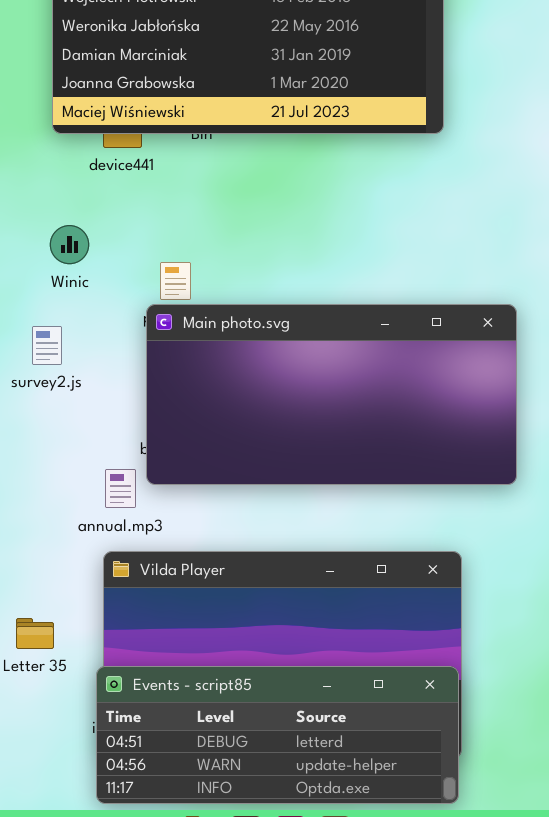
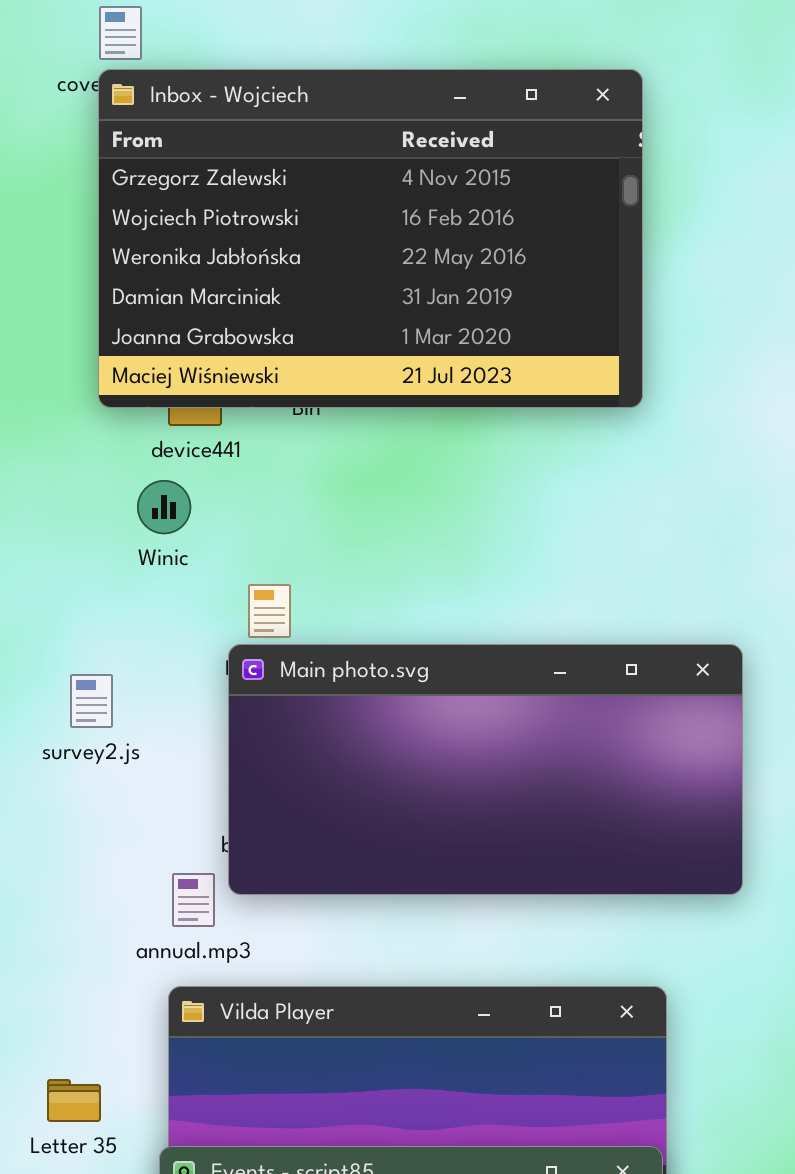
Winic: [50,225,89,264] -> [137,480,191,534], moved

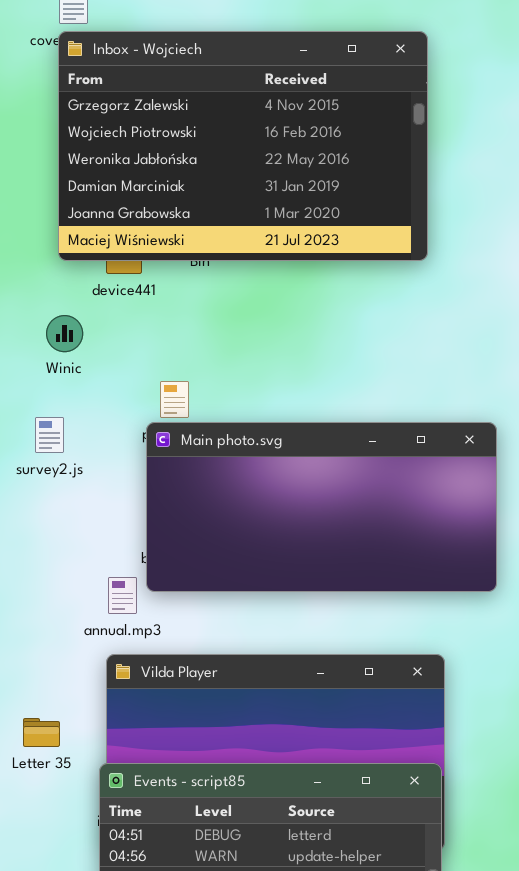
Winic: [137,480,191,534] -> [46,315,83,352], moved
survey2.js: [70,674,113,728] -> [35,417,64,453], moved

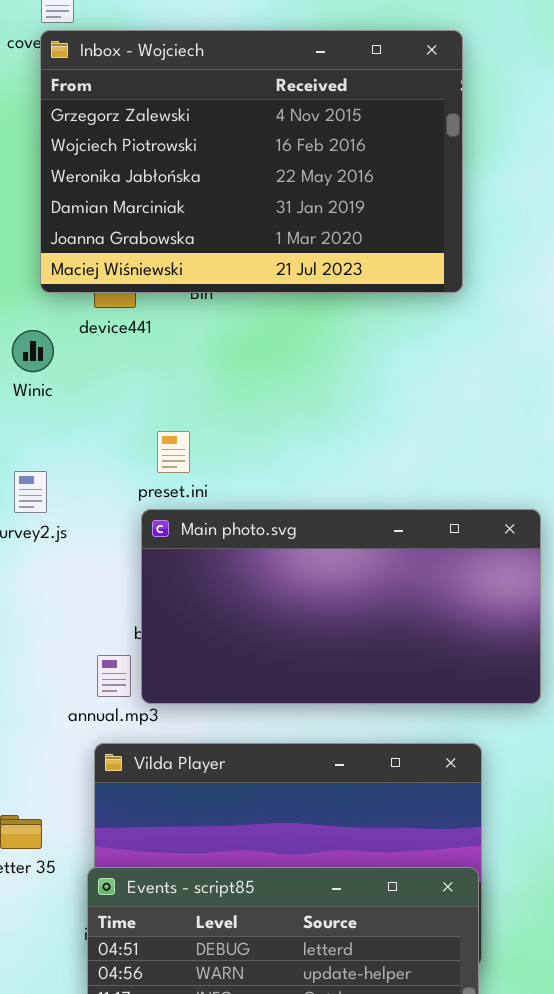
Winic: [46,315,83,352] -> [12,330,54,372], moved
Main photo.svg: [146,422,497,592] -> [141,509,541,704], moved

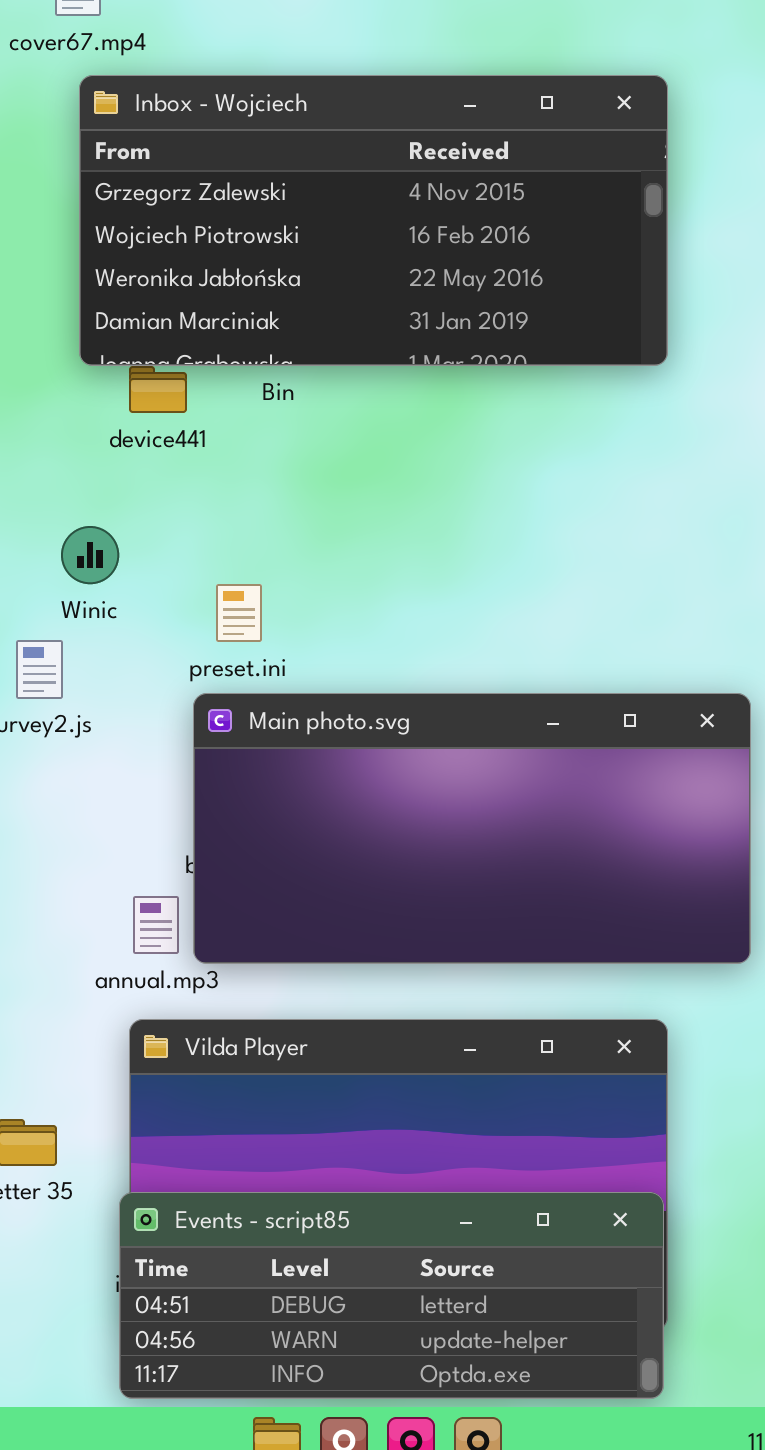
Inbox - Wojciech: [40,30,463,293] -> [79,75,668,366], moved, resized
Winic: [12,330,54,372] -> [61,526,119,584], moved

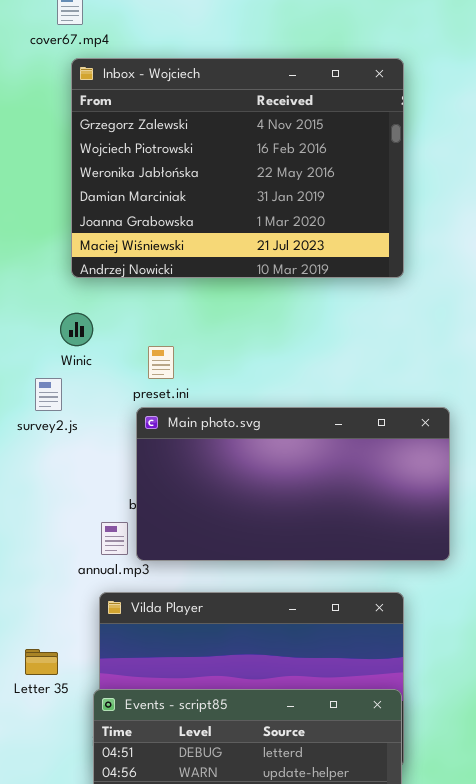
Inbox - Wojciech: [79,75,668,366] -> [71,58,404,278], resized

